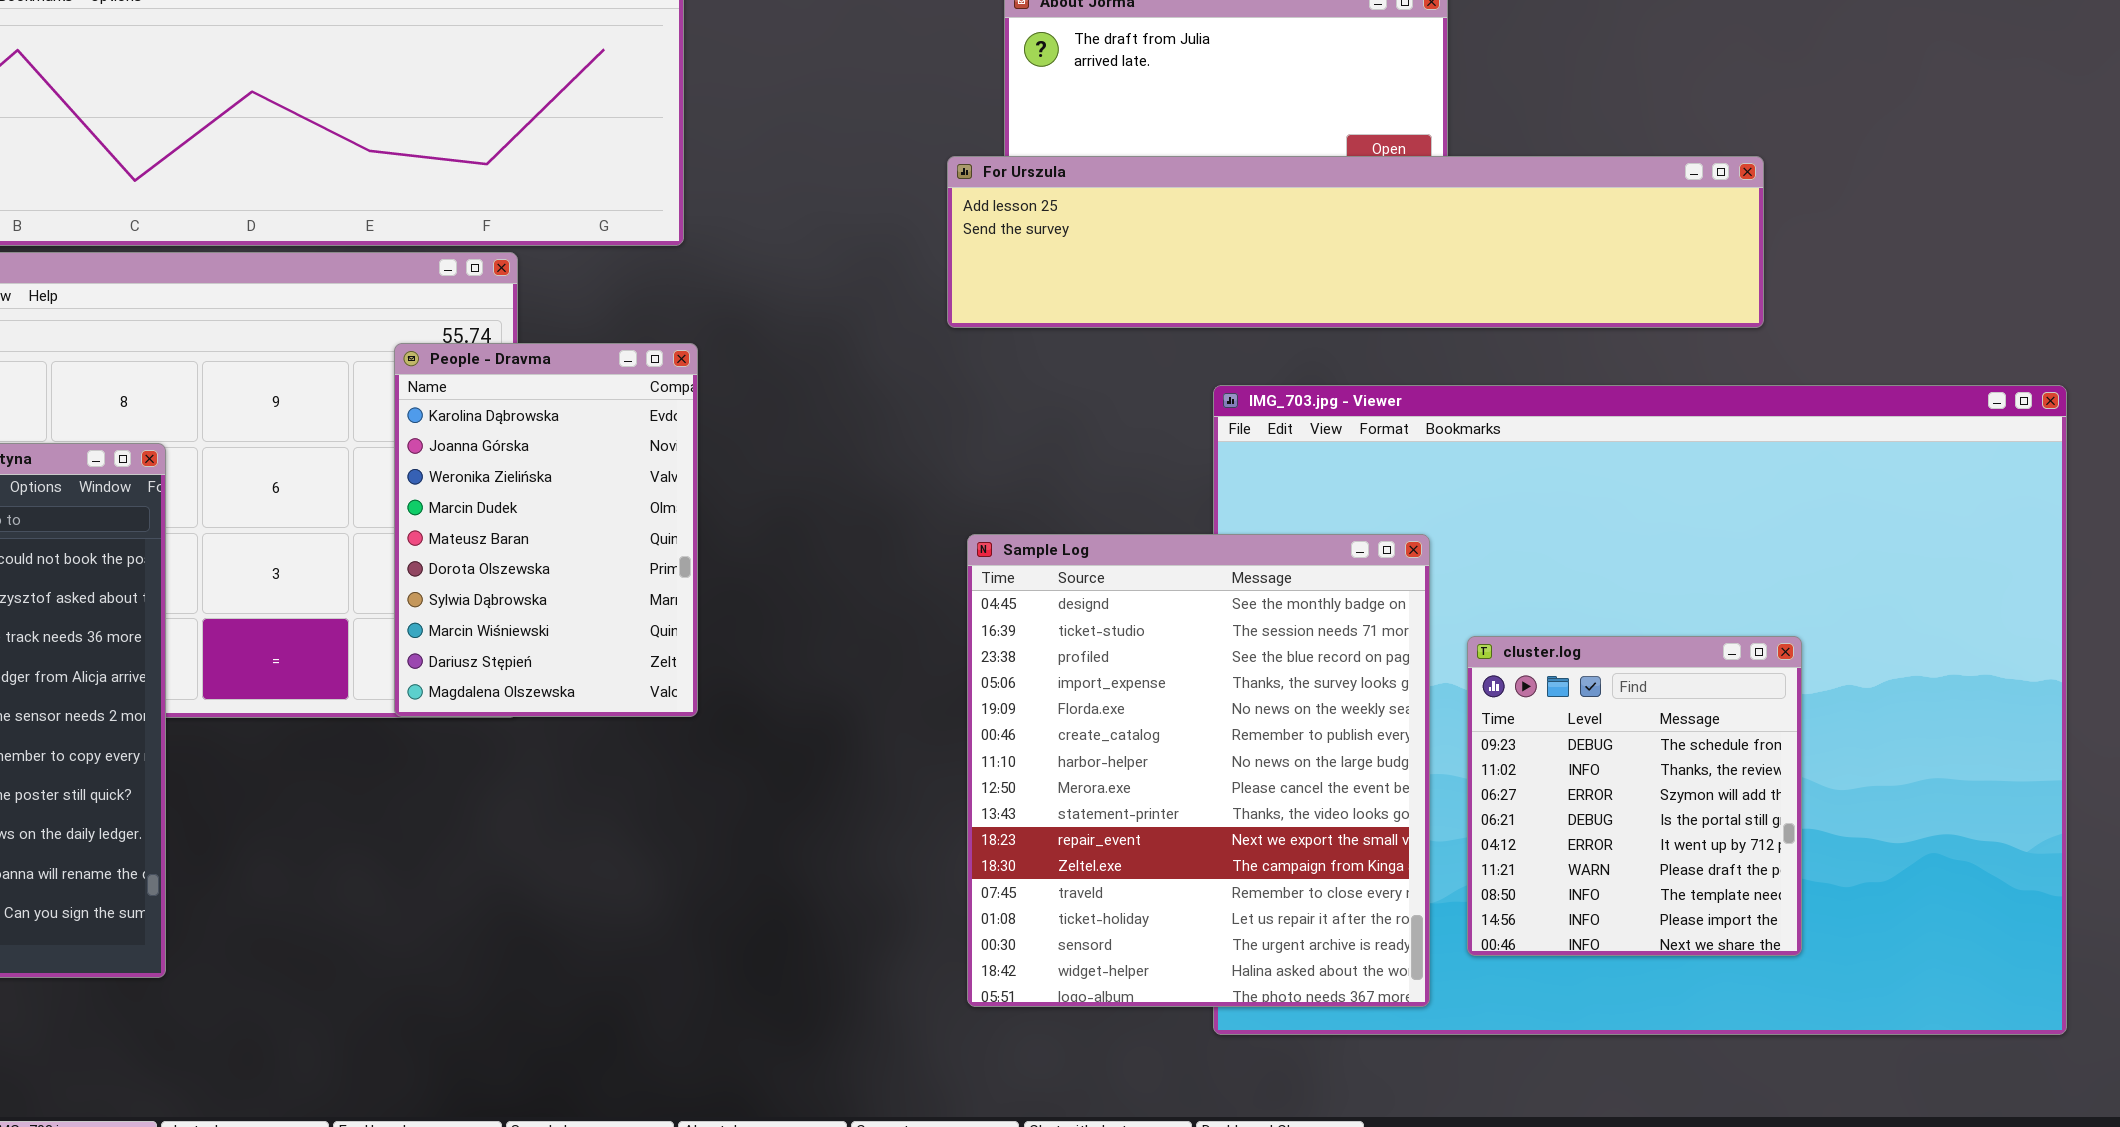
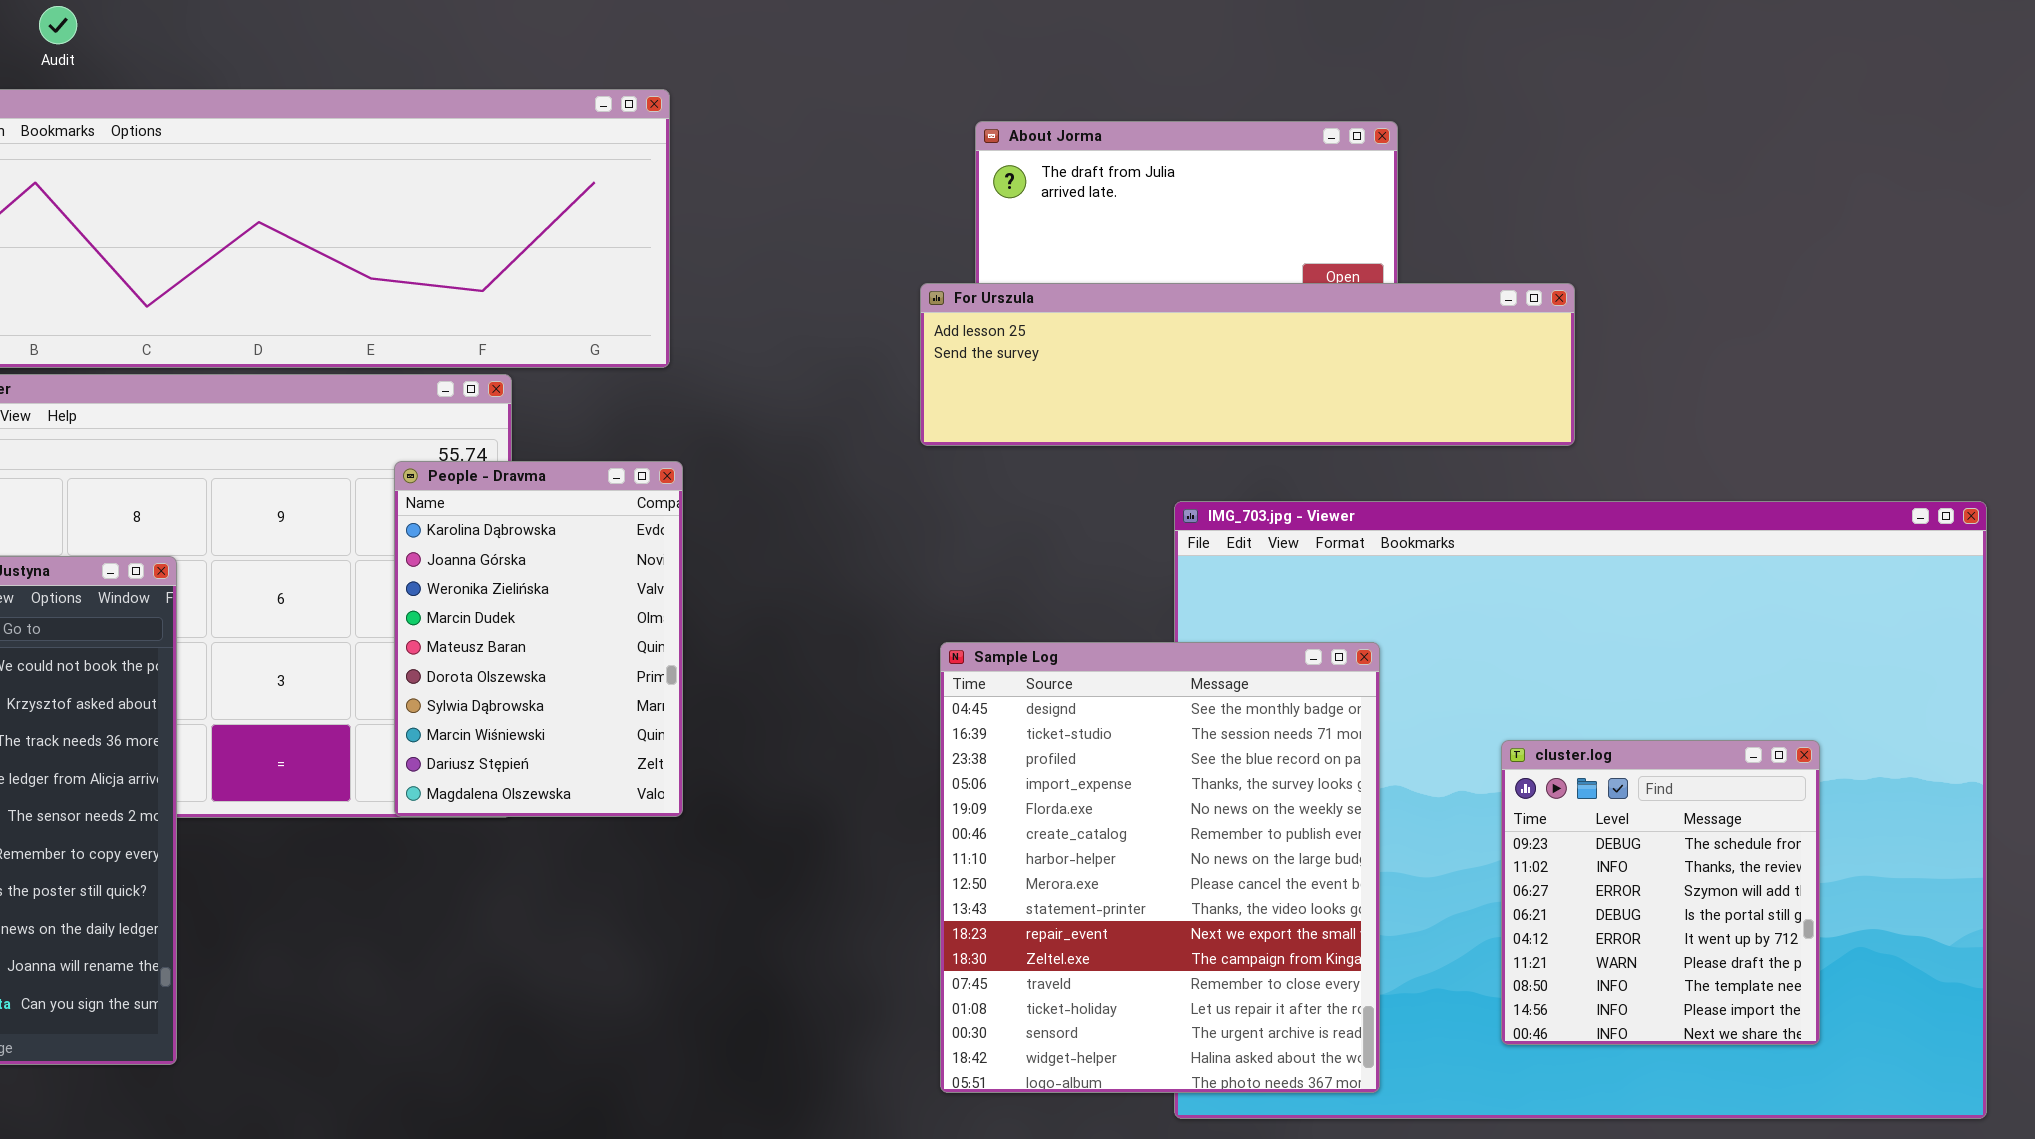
For Urszula: [947,156,1764,328] -> [920,283,1575,446], resized
cluster.log: [1467,636,1802,956] -> [1501,740,1820,1045], moved

